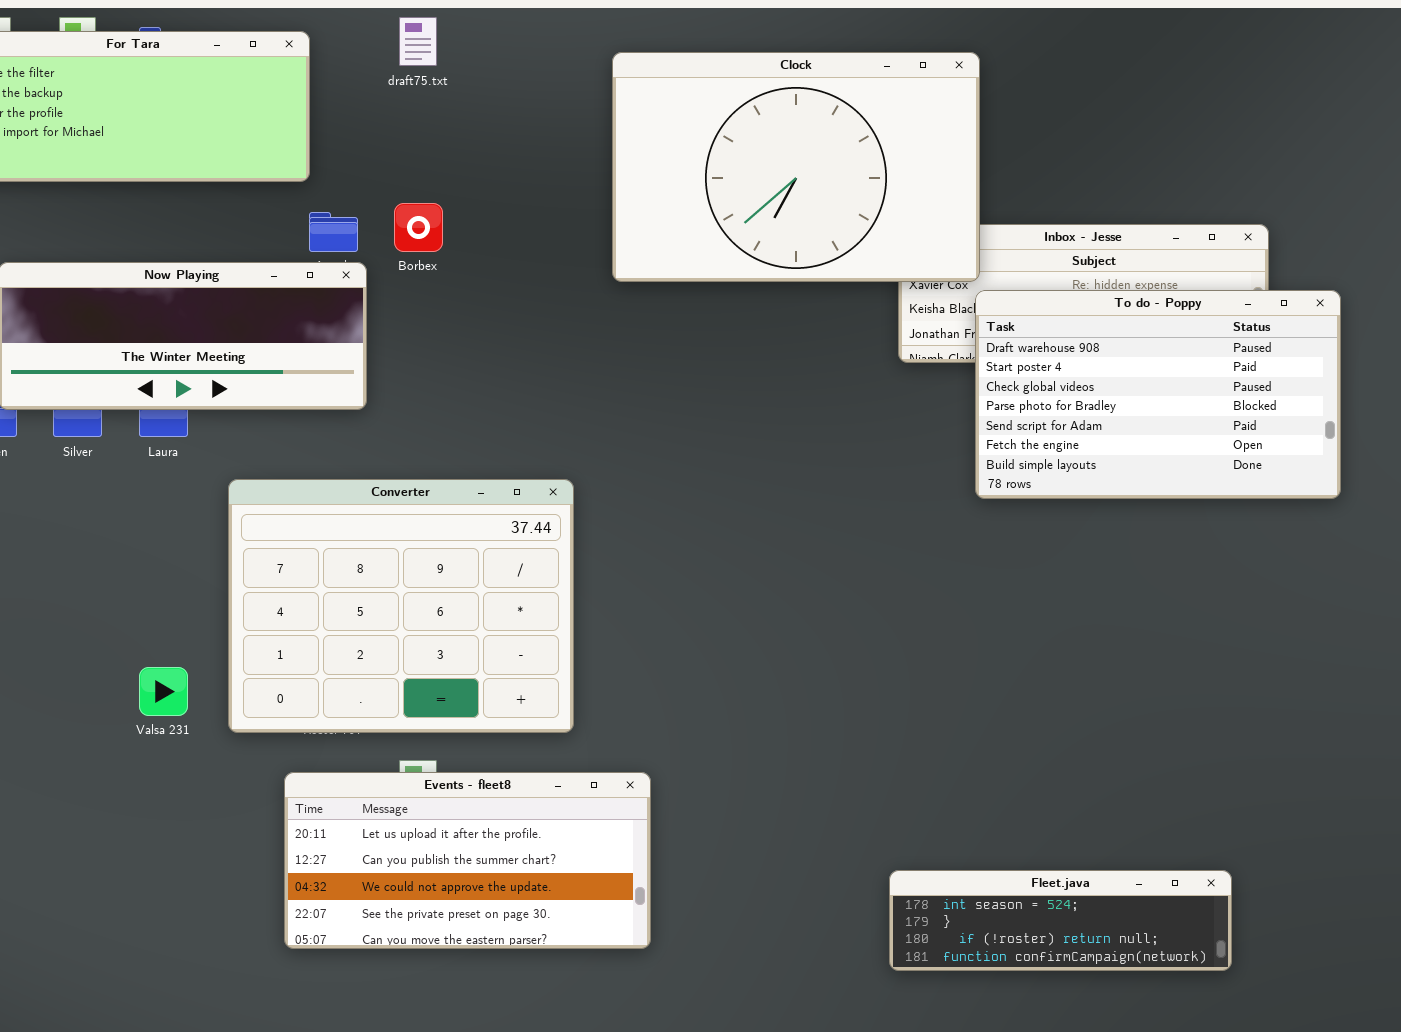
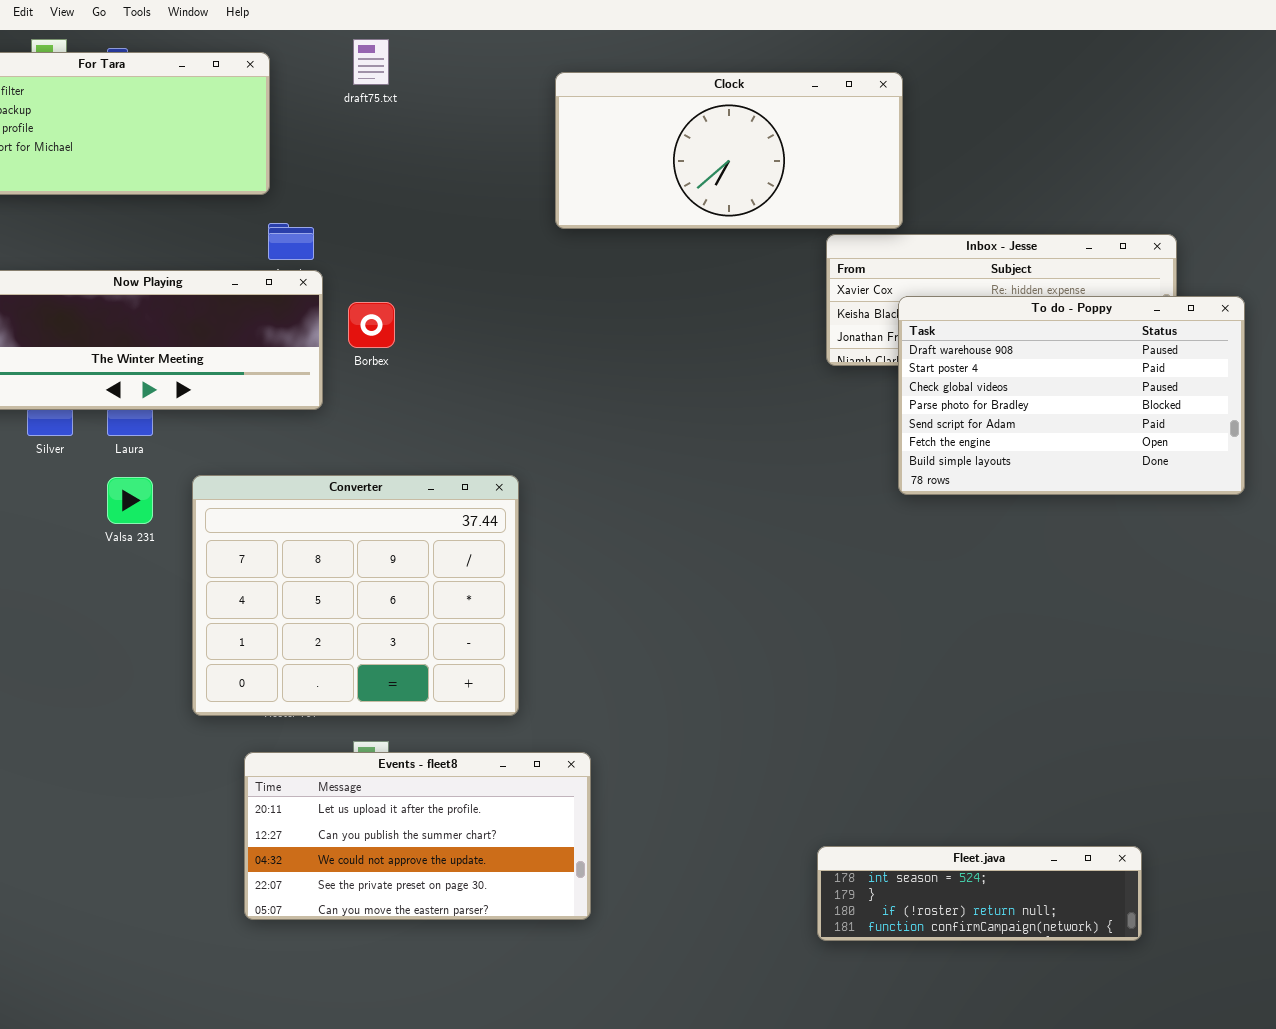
Clock: [612,52,980,282] -> [555,72,903,229], resized
Borbex: [394,203,443,252] -> [348,302,395,348], moved
Valsa 231: [139,667,188,716] -> [107,477,153,524], moved

